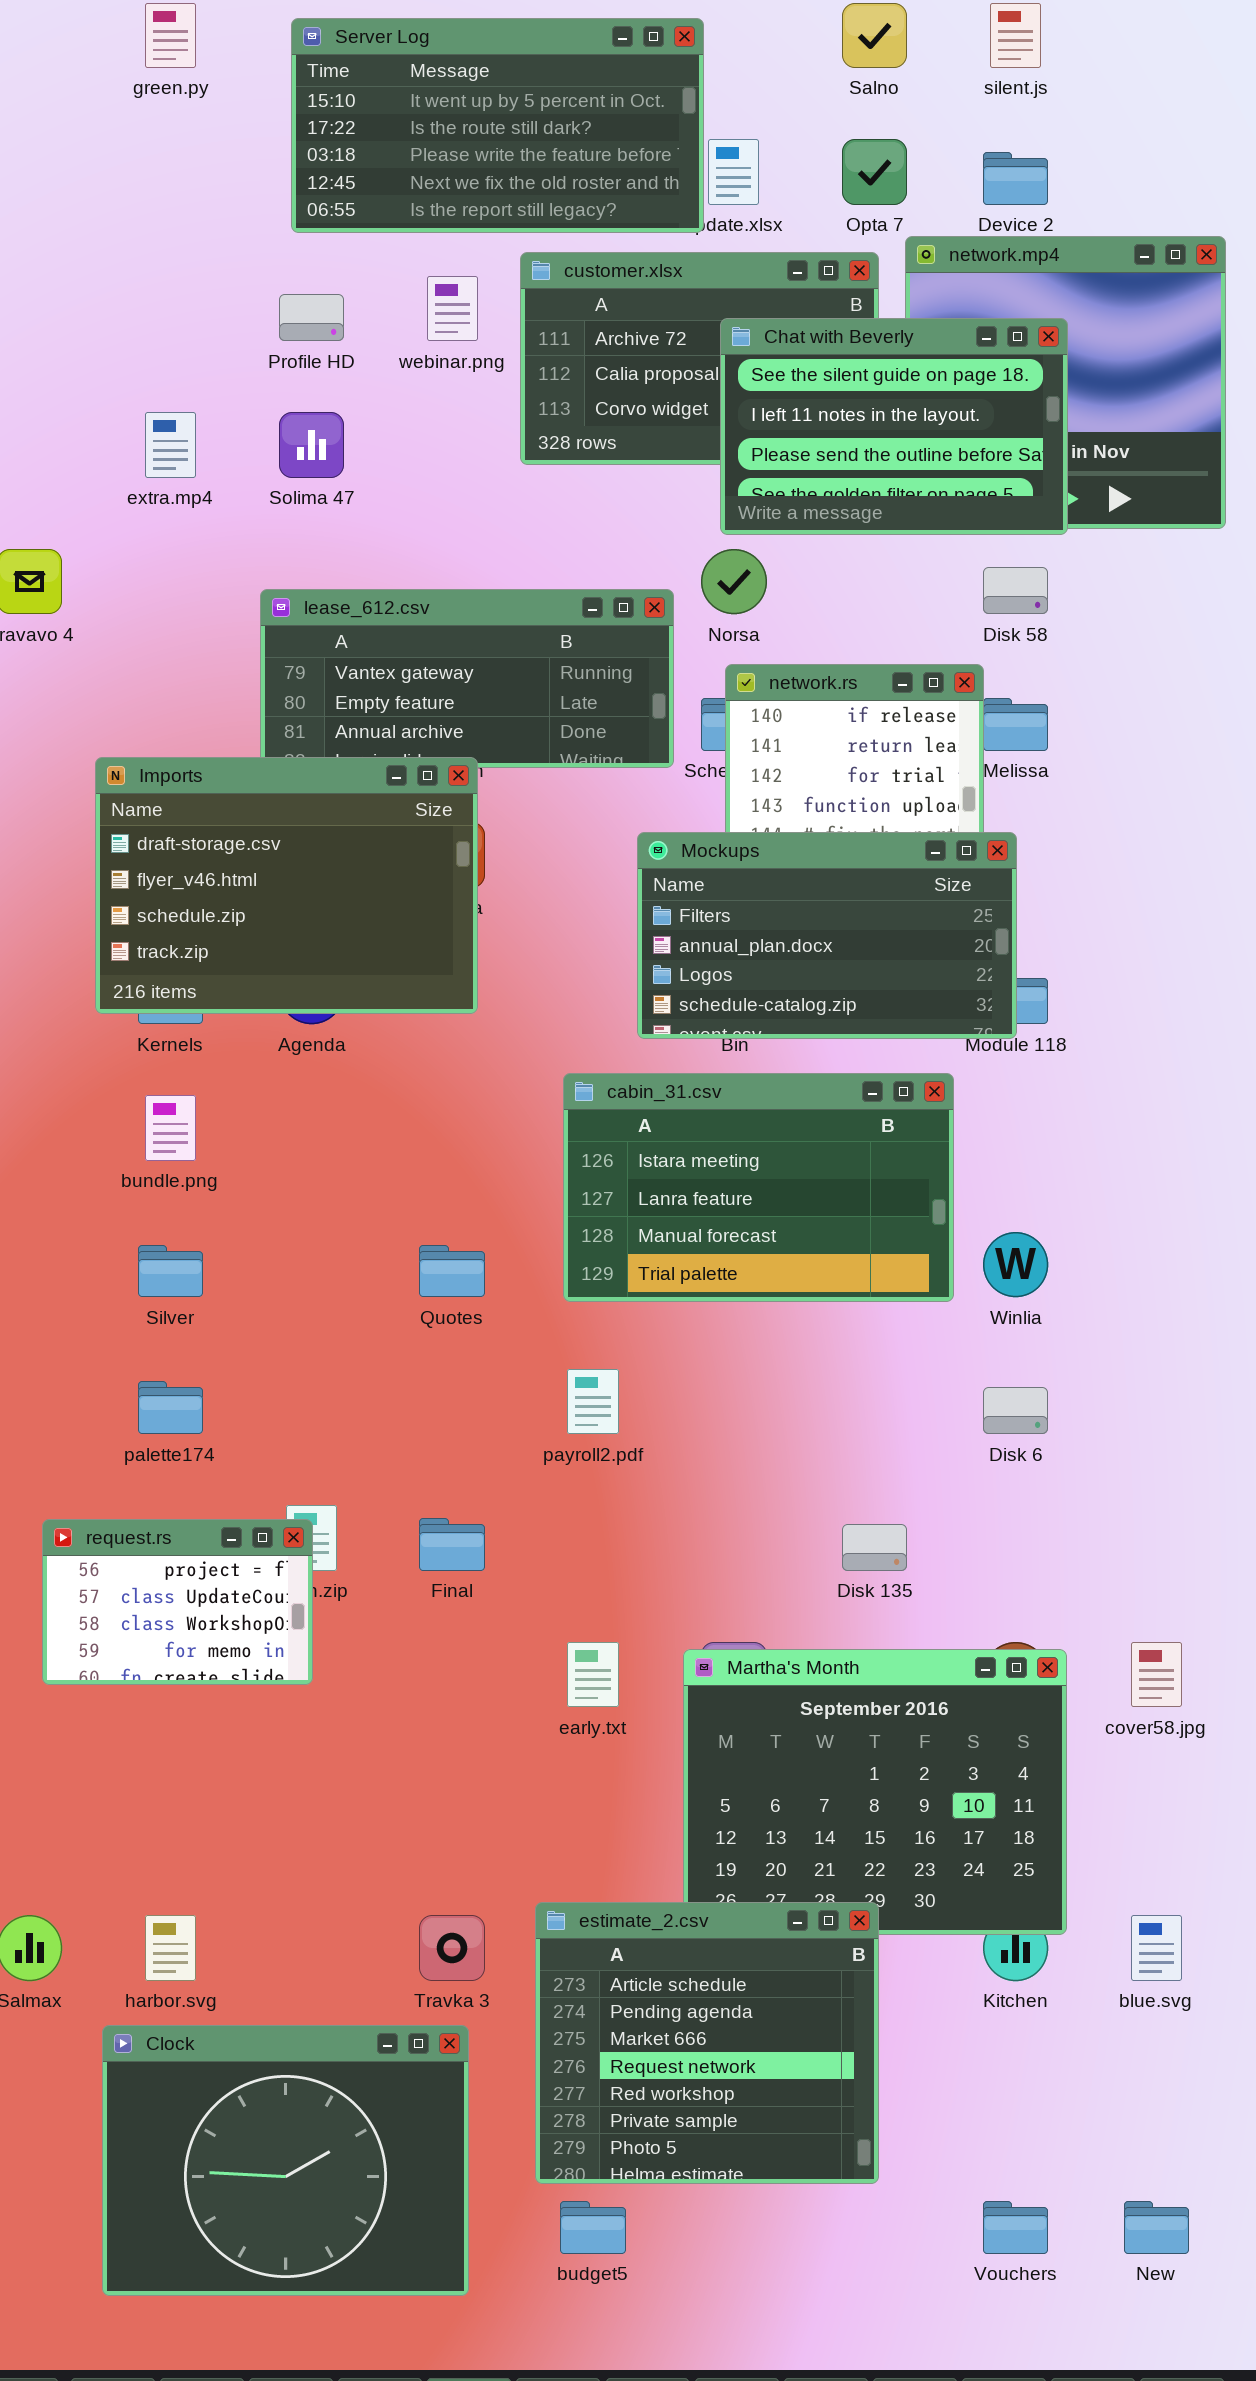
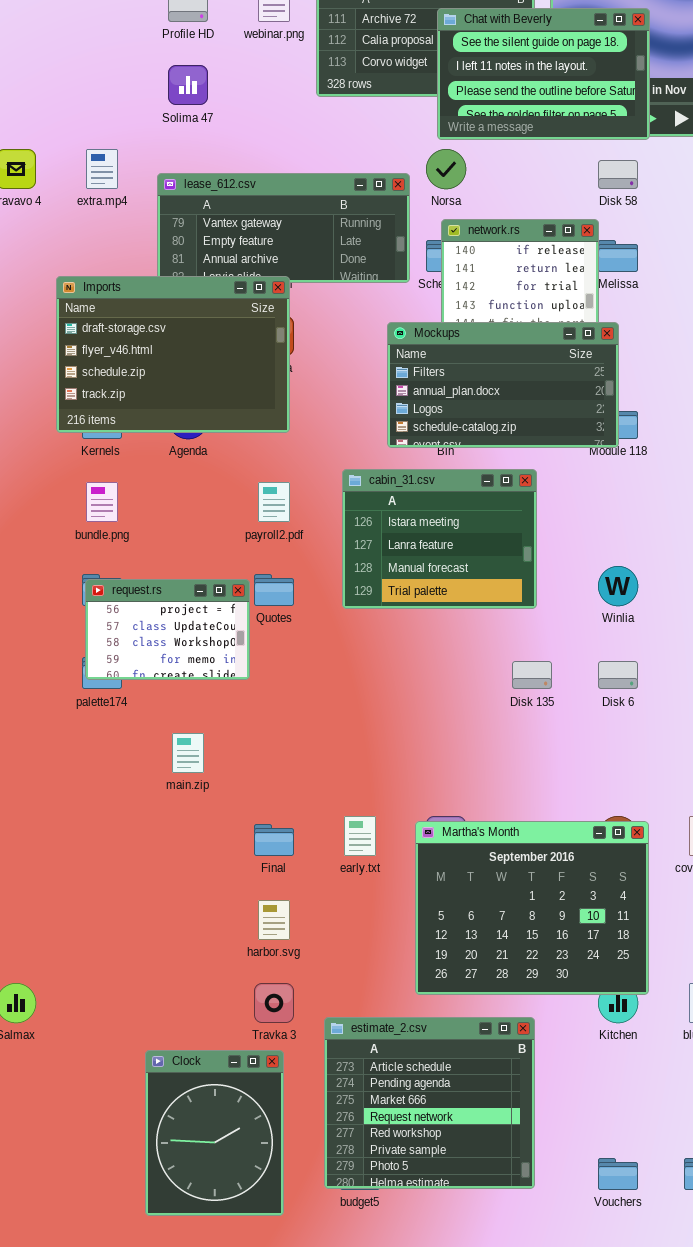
extra.mp4: [145,412,196,478] -> [86,149,118,189], moved
cabin_31.csv: [563,1073,954,1302] -> [342,469,537,609], resized
payroll2.pdf: [567,1369,619,1434] -> [258,482,290,522], moved
Final: [419,1518,485,1571] -> [254,824,294,856], moved
request.rs: [42,1519,313,1685] -> [85,579,250,680], moved
Disk 135: [842,1524,907,1571] -> [512,661,552,689], moved
estimate_2.csv: [535,1902,879,2184] -> [324,1017,535,1189], moved
harbor.svg: [145,1915,196,1981] -> [258,900,290,940], moved
Clock: [102,2025,469,2296] -> [145,1050,284,1216], resized

